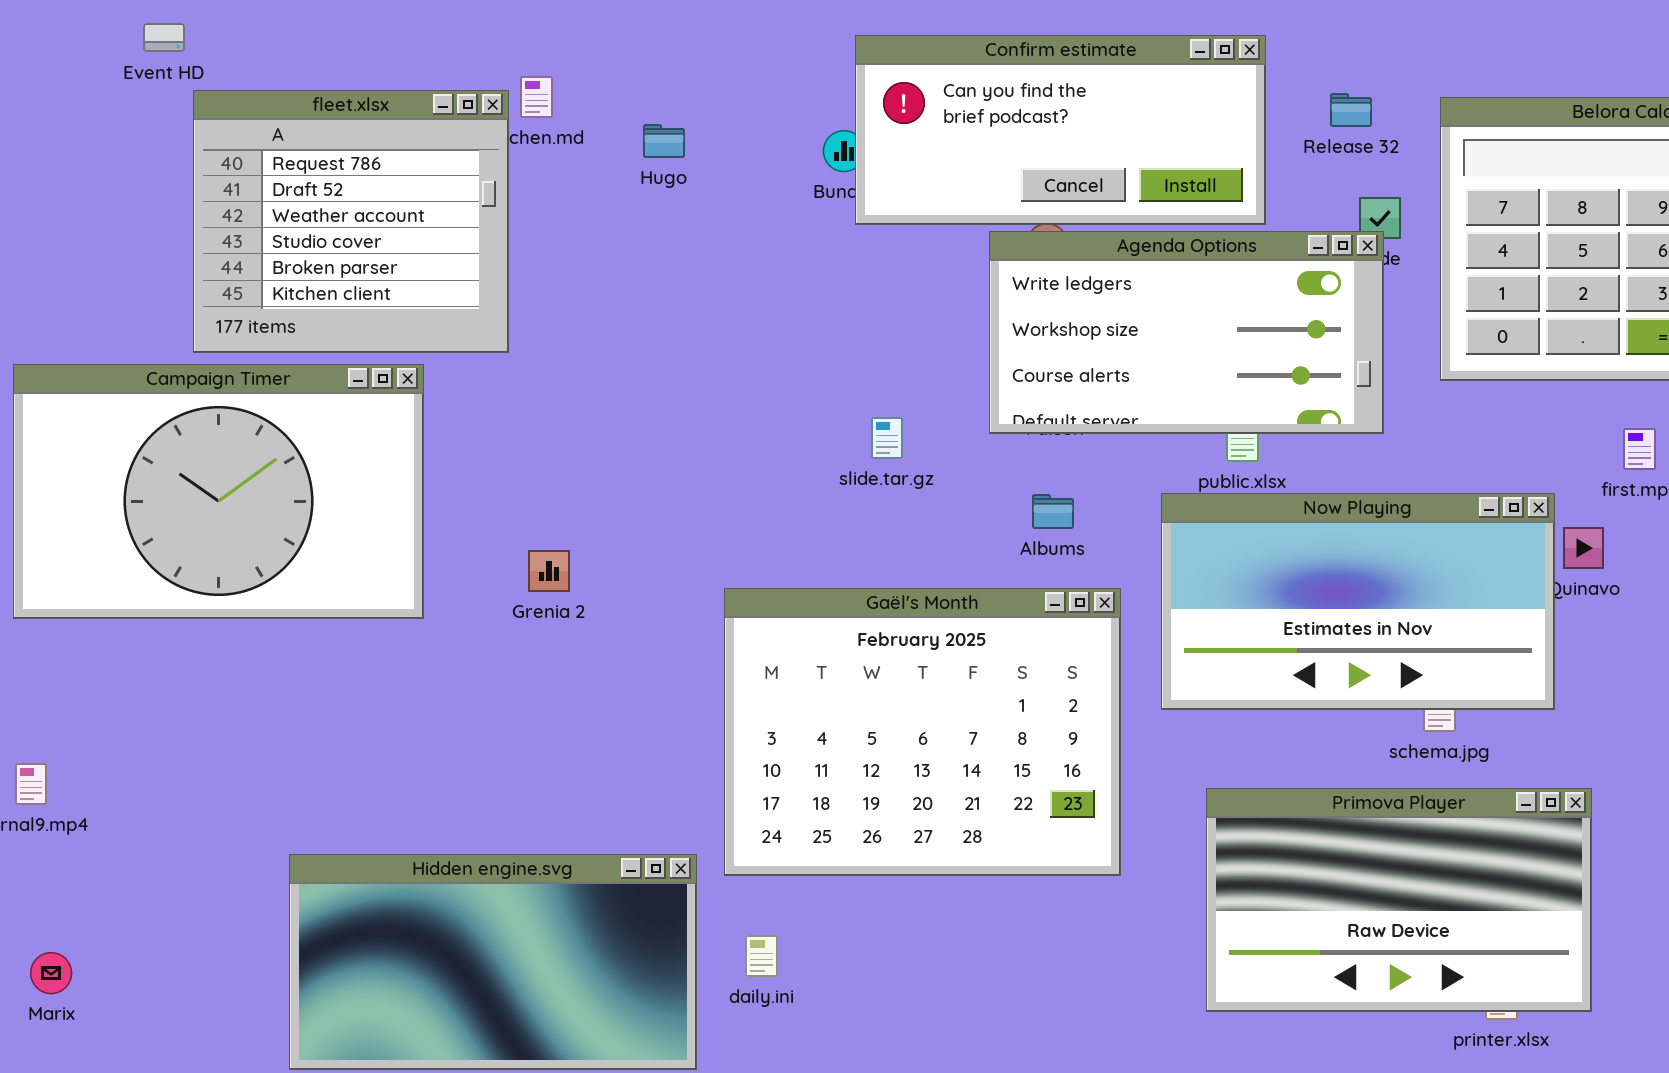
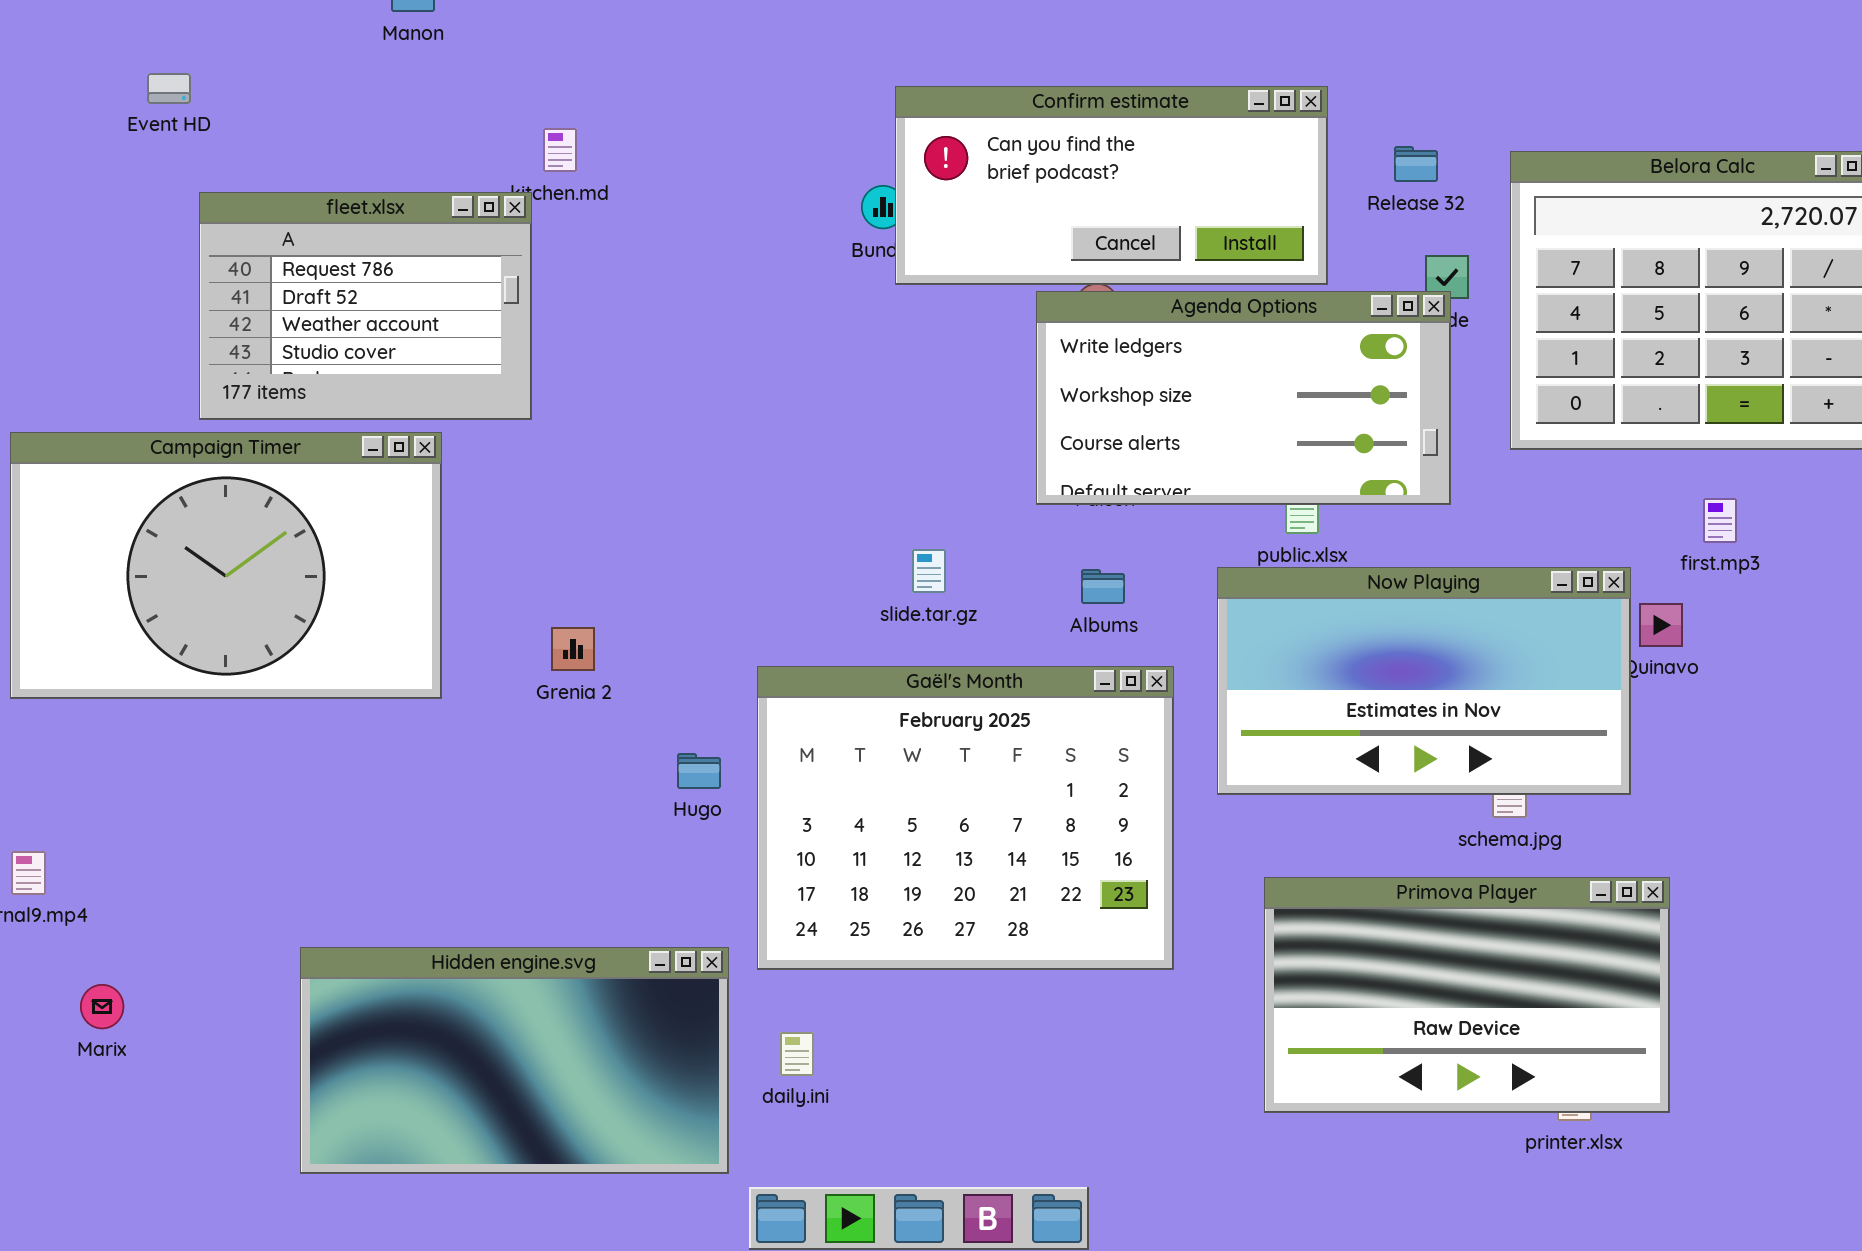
fleet.xlsx: [193,90,509,353] -> [199,192,532,420], resized
Hugo: [643,124,685,158] -> [677,753,721,789], moved
slide.tar.gz: [871,417,903,459] -> [912,549,946,593], moved
Marix: [30,952,72,994] -> [80,984,124,1029], moved

